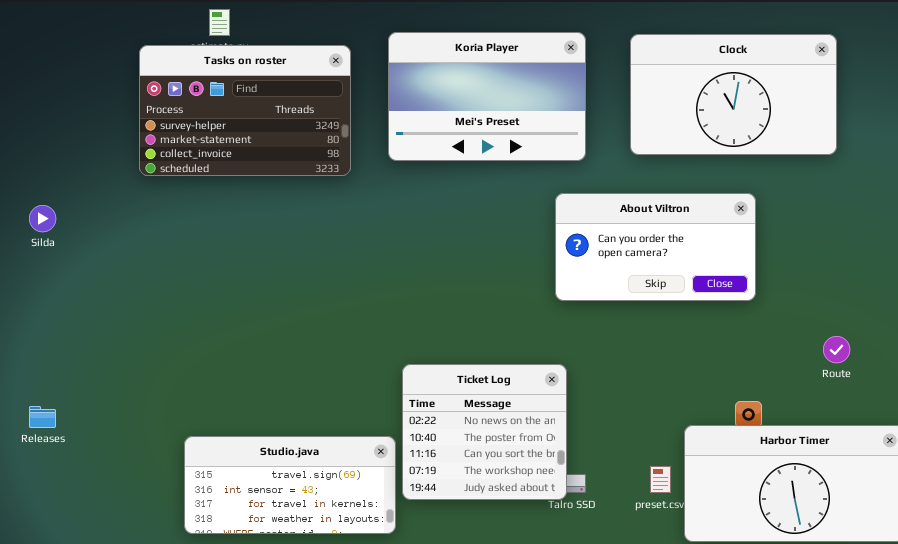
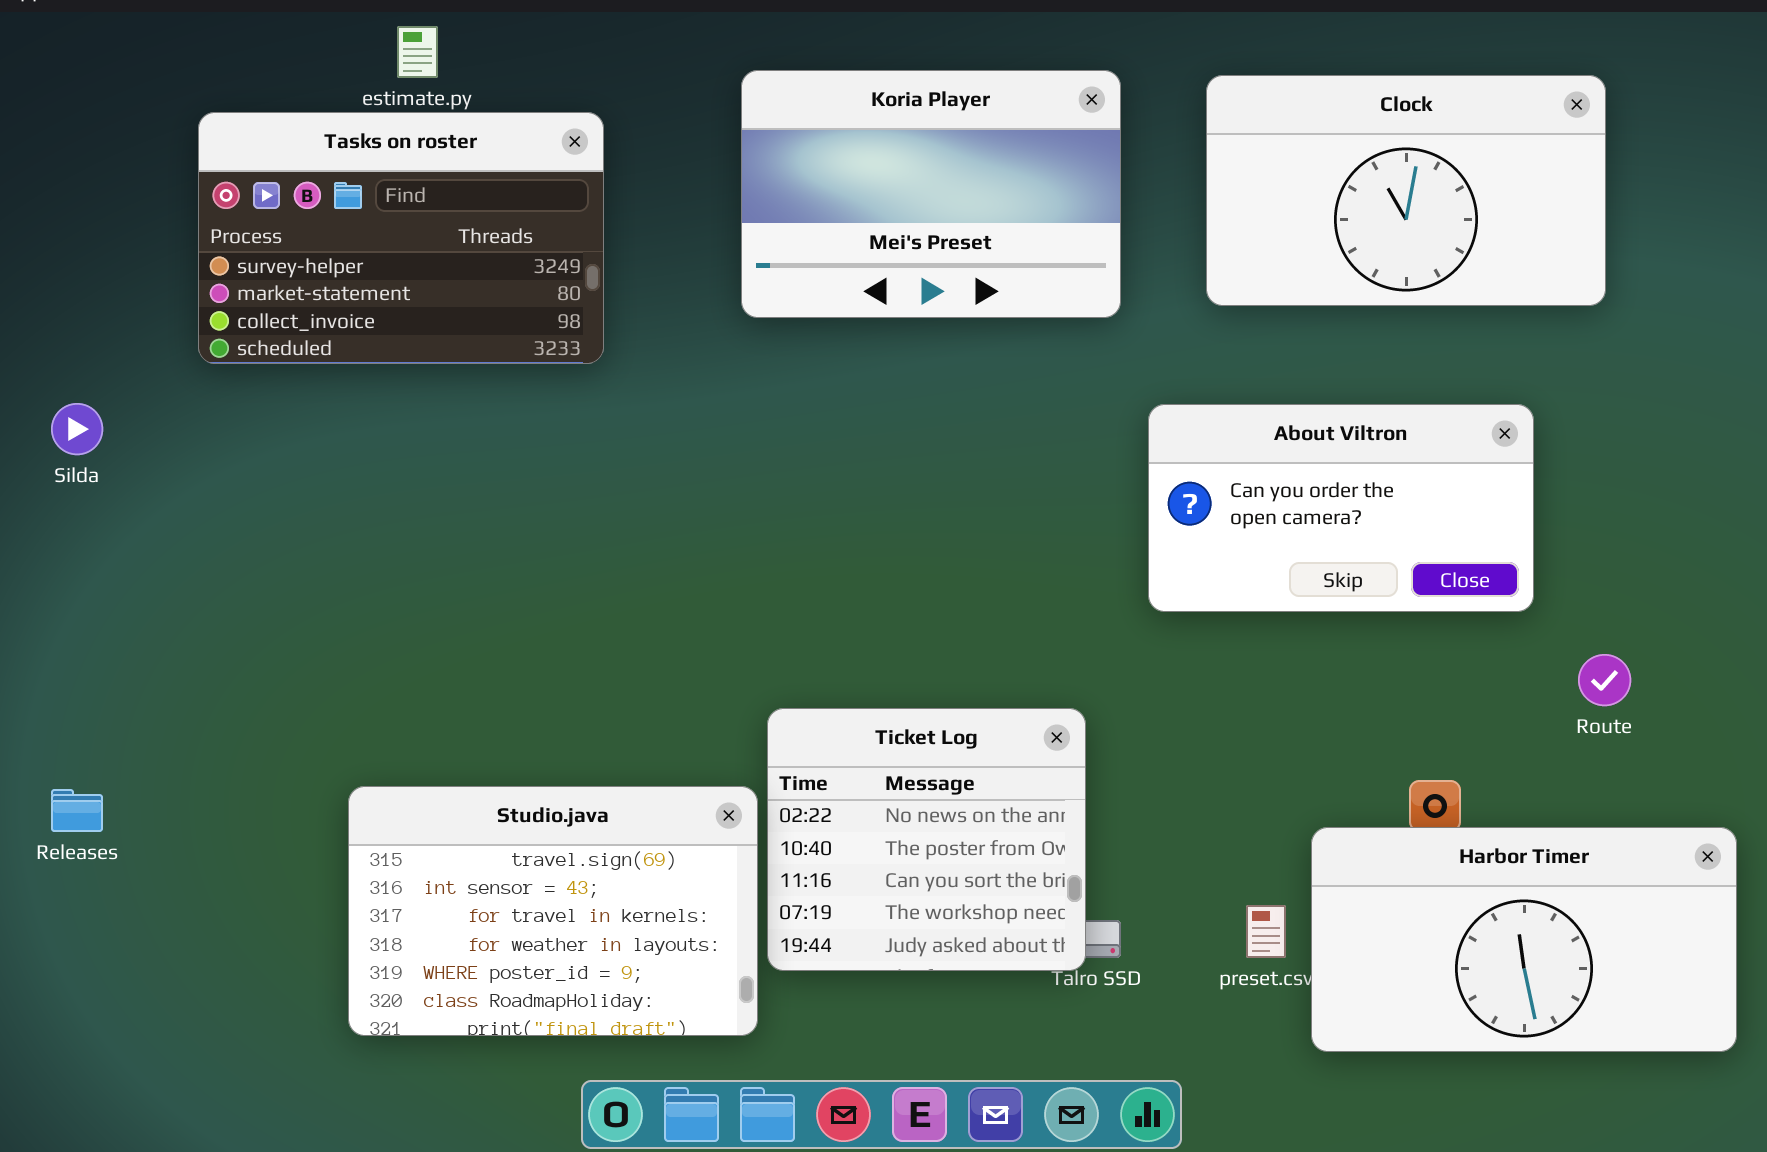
Tasks on roster: [139,45,351,176] -> [198,112,604,364], moved
About Viltron: [555,193,756,301] -> [1148,404,1534,612], moved
Studio.java: [184,436,396,534] -> [348,786,758,1036], resized

